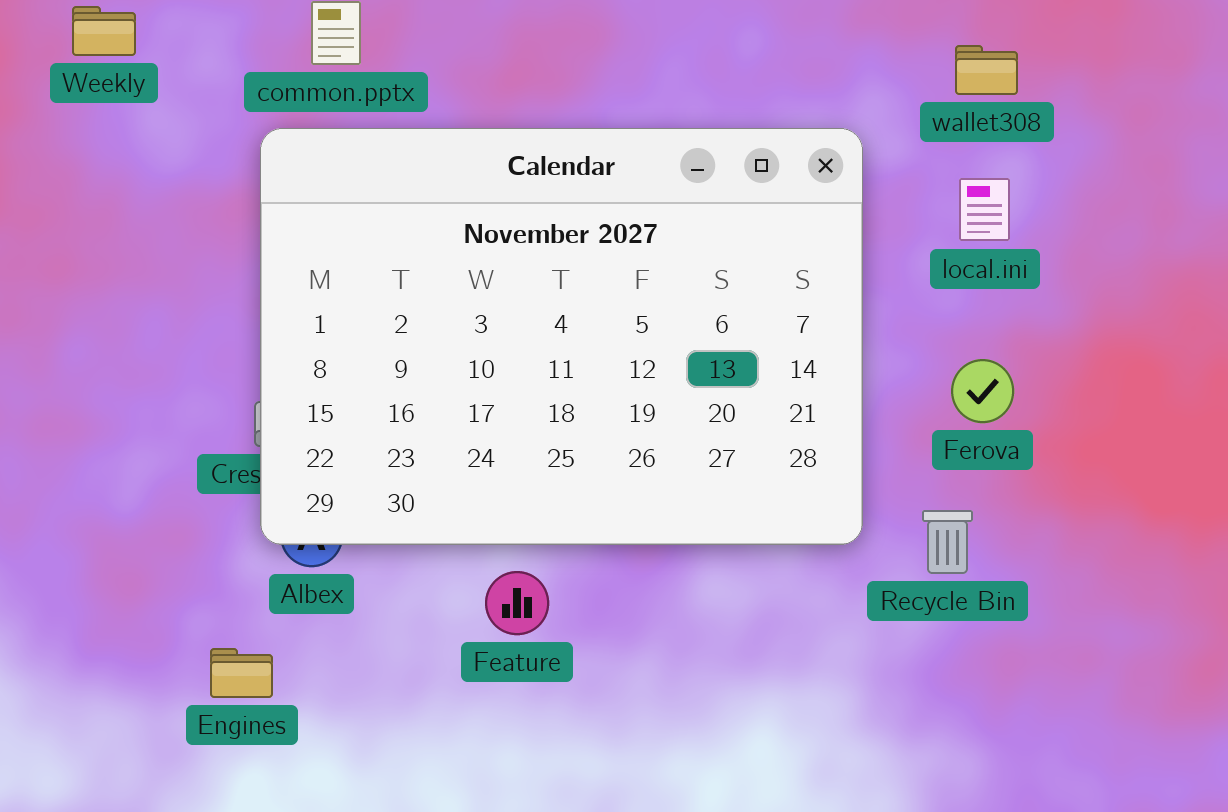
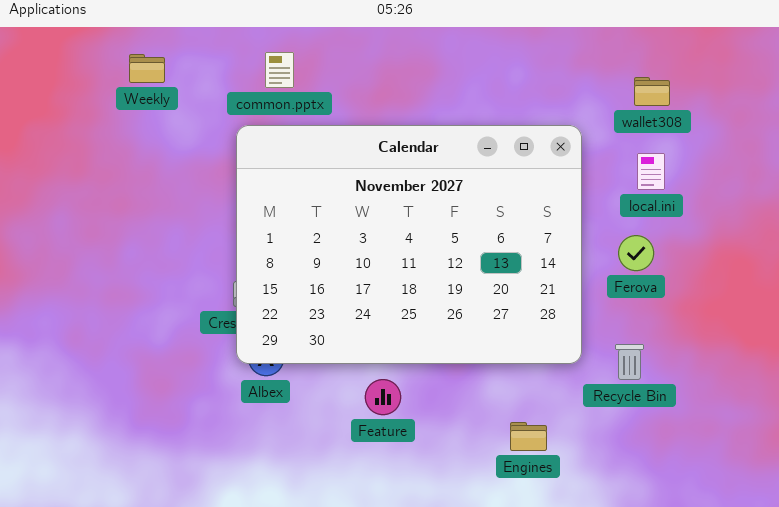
Ferova: [951,359,1014,423] -> [618,235,654,271], moved
Engines: [210,648,273,698] -> [510,422,547,451], moved

